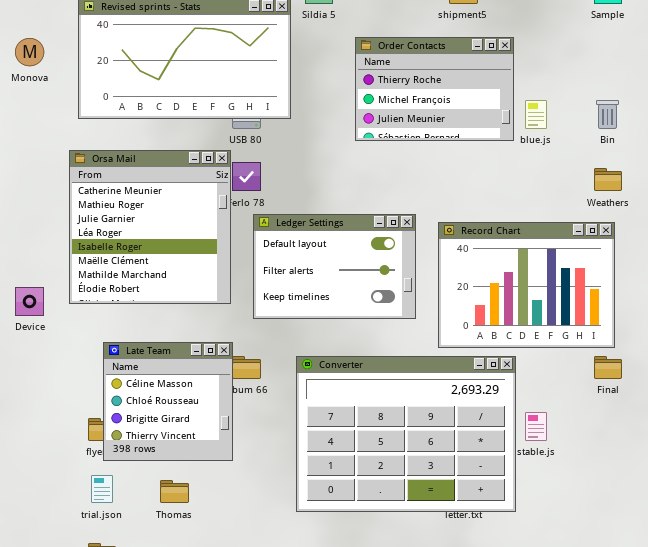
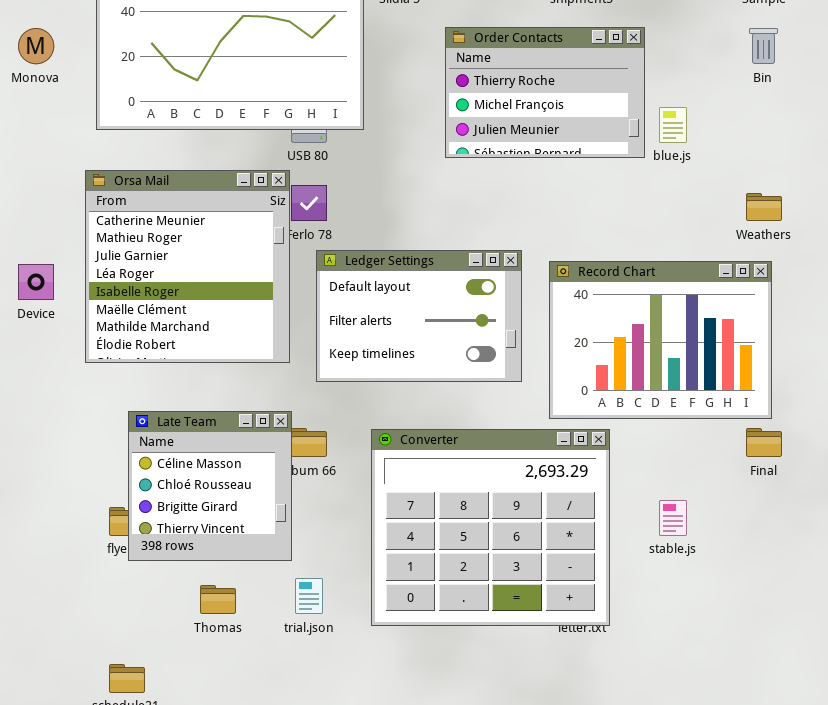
Bin: [596,100,619,129] -> [749,28,778,64], moved
Device: [15,287,44,316] -> [18,264,54,300], moved
Converter: [296,356,516,512] -> [371,429,610,626], resized
trial.json: [91,475,113,503] -> [295,578,323,614], moved

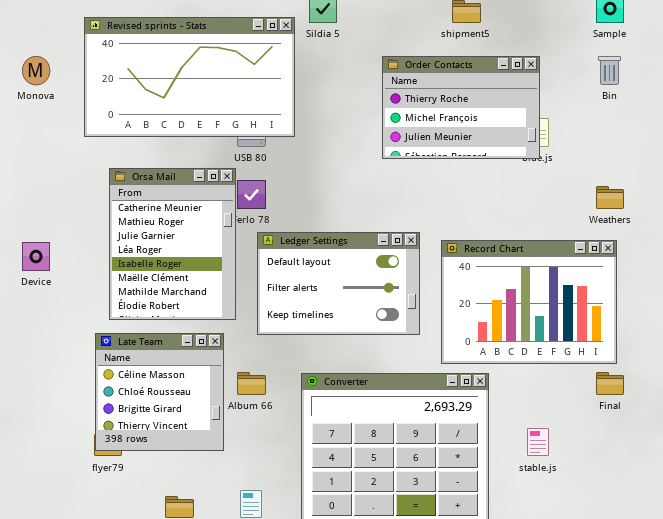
Order Contacts: [445,27,645,158] -> [382,56,540,159], moved
Orsa Mail: [85,170,290,363] -> [109,168,236,320], resized
Late Team: [128,411,292,561] -> [95,333,224,451], moved

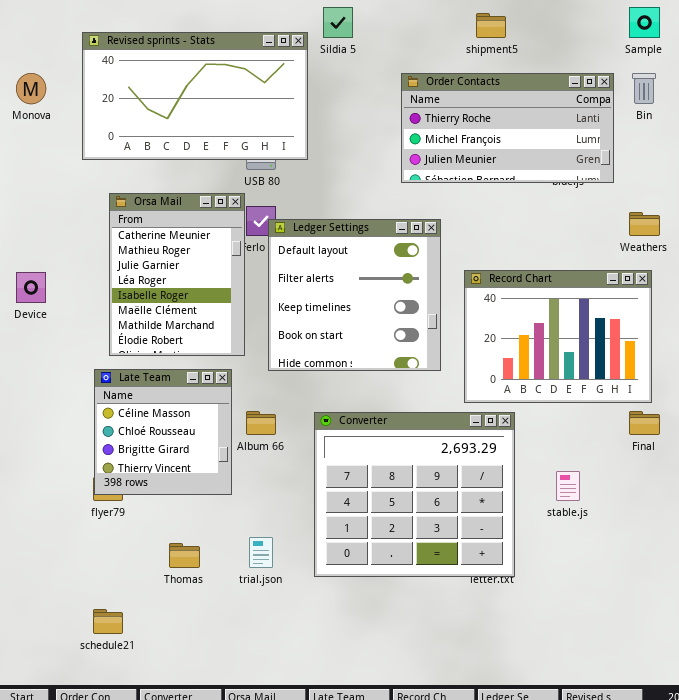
Order Contacts: [382,56,540,159] -> [401,73,614,183], resized
Ledger Settings: [257,232,420,335] -> [268,219,441,371], resized

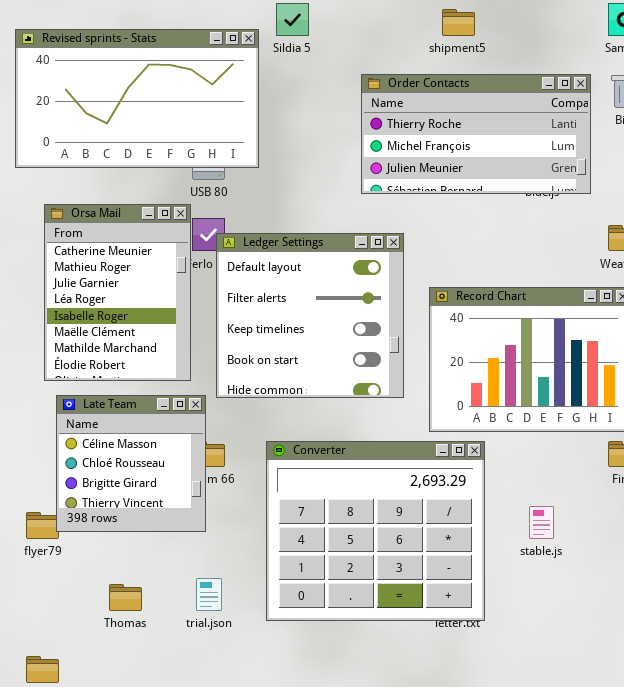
Late Team: [94,369,232,495] -> [56,395,206,532], moved

